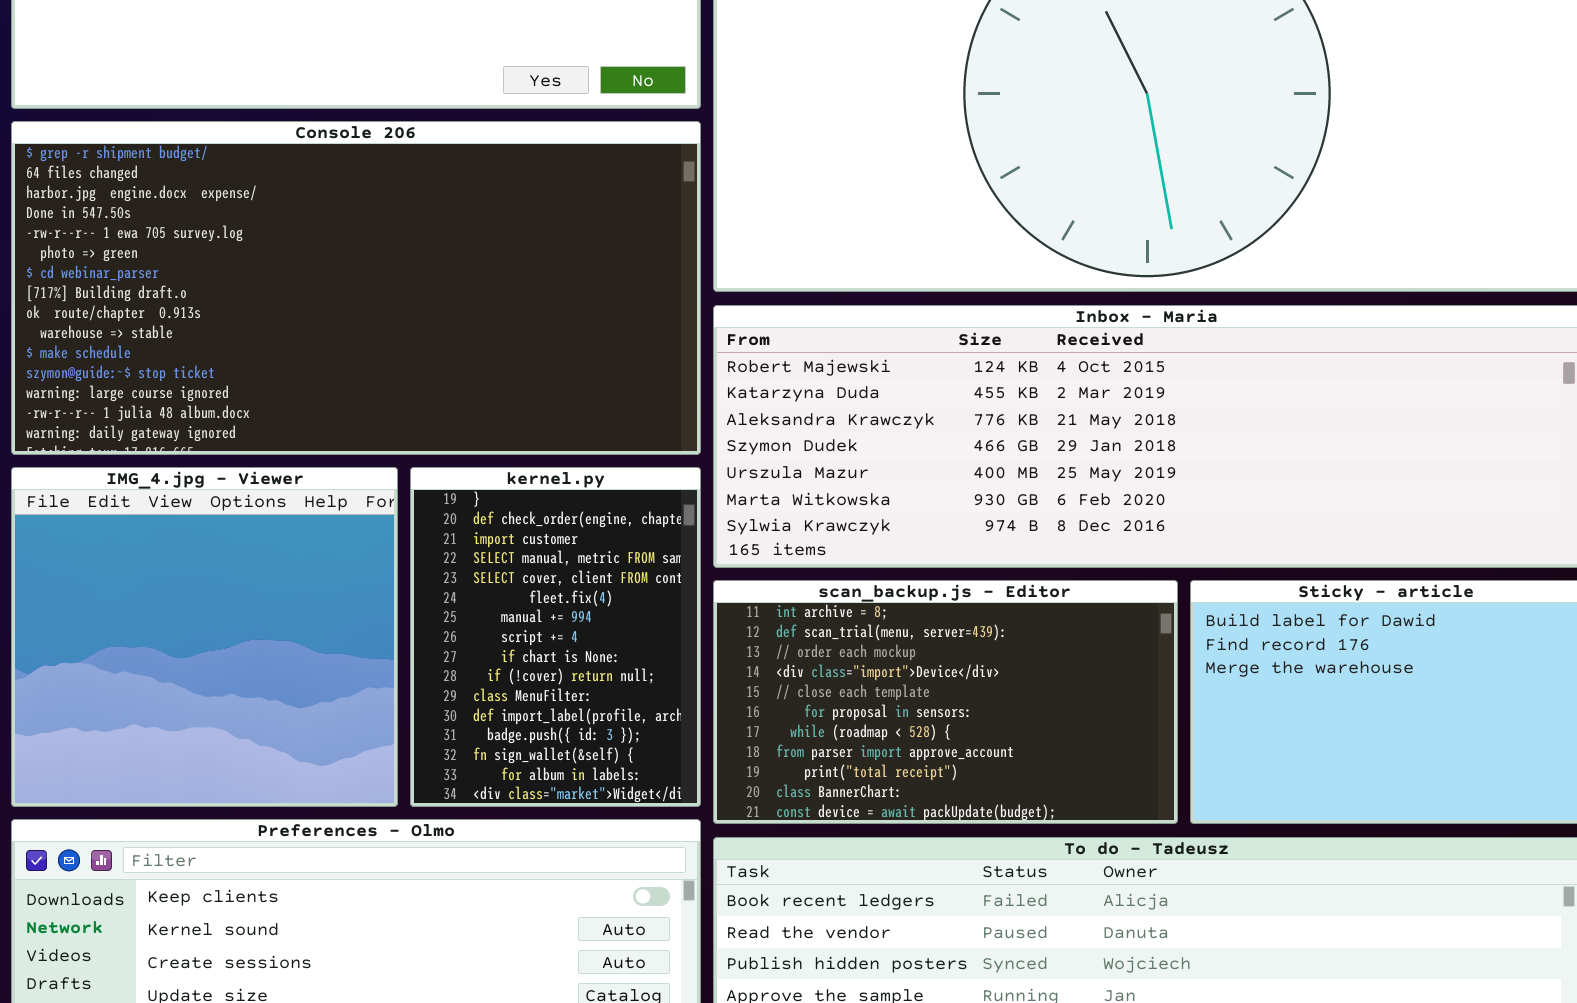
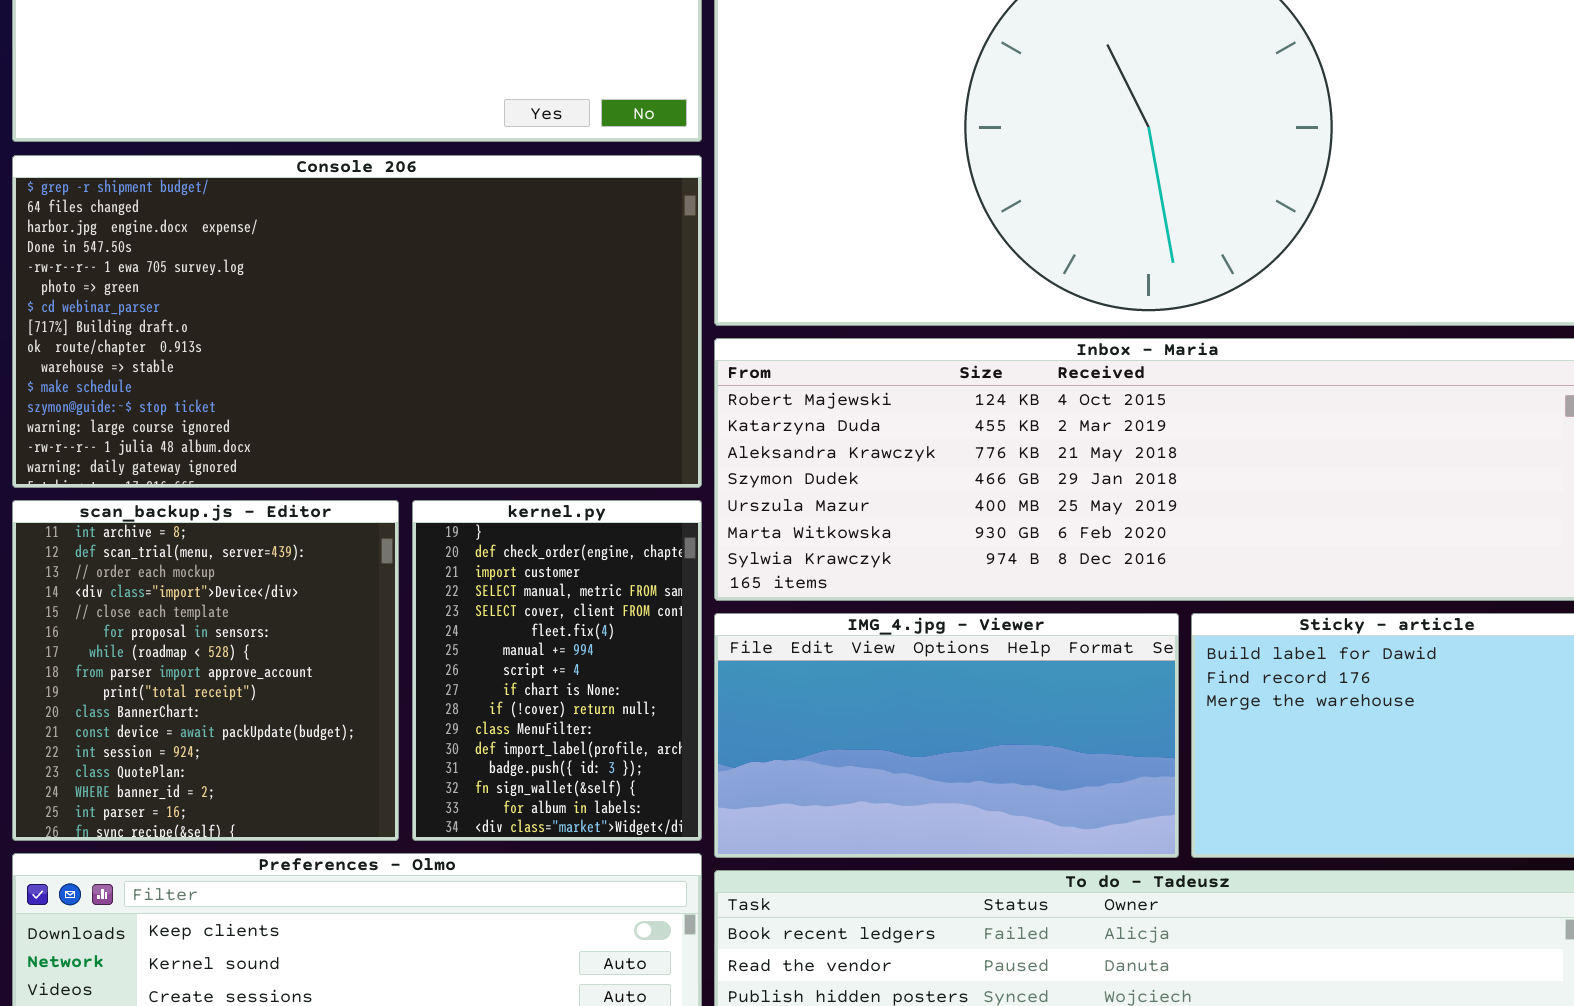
IMG_4.jpg - Viewer: [11,467,398,807] -> [714,613,1179,858], moved, resized
scan_backup.js - Editor: [713,580,1178,824] -> [12,500,399,841], moved, resized

